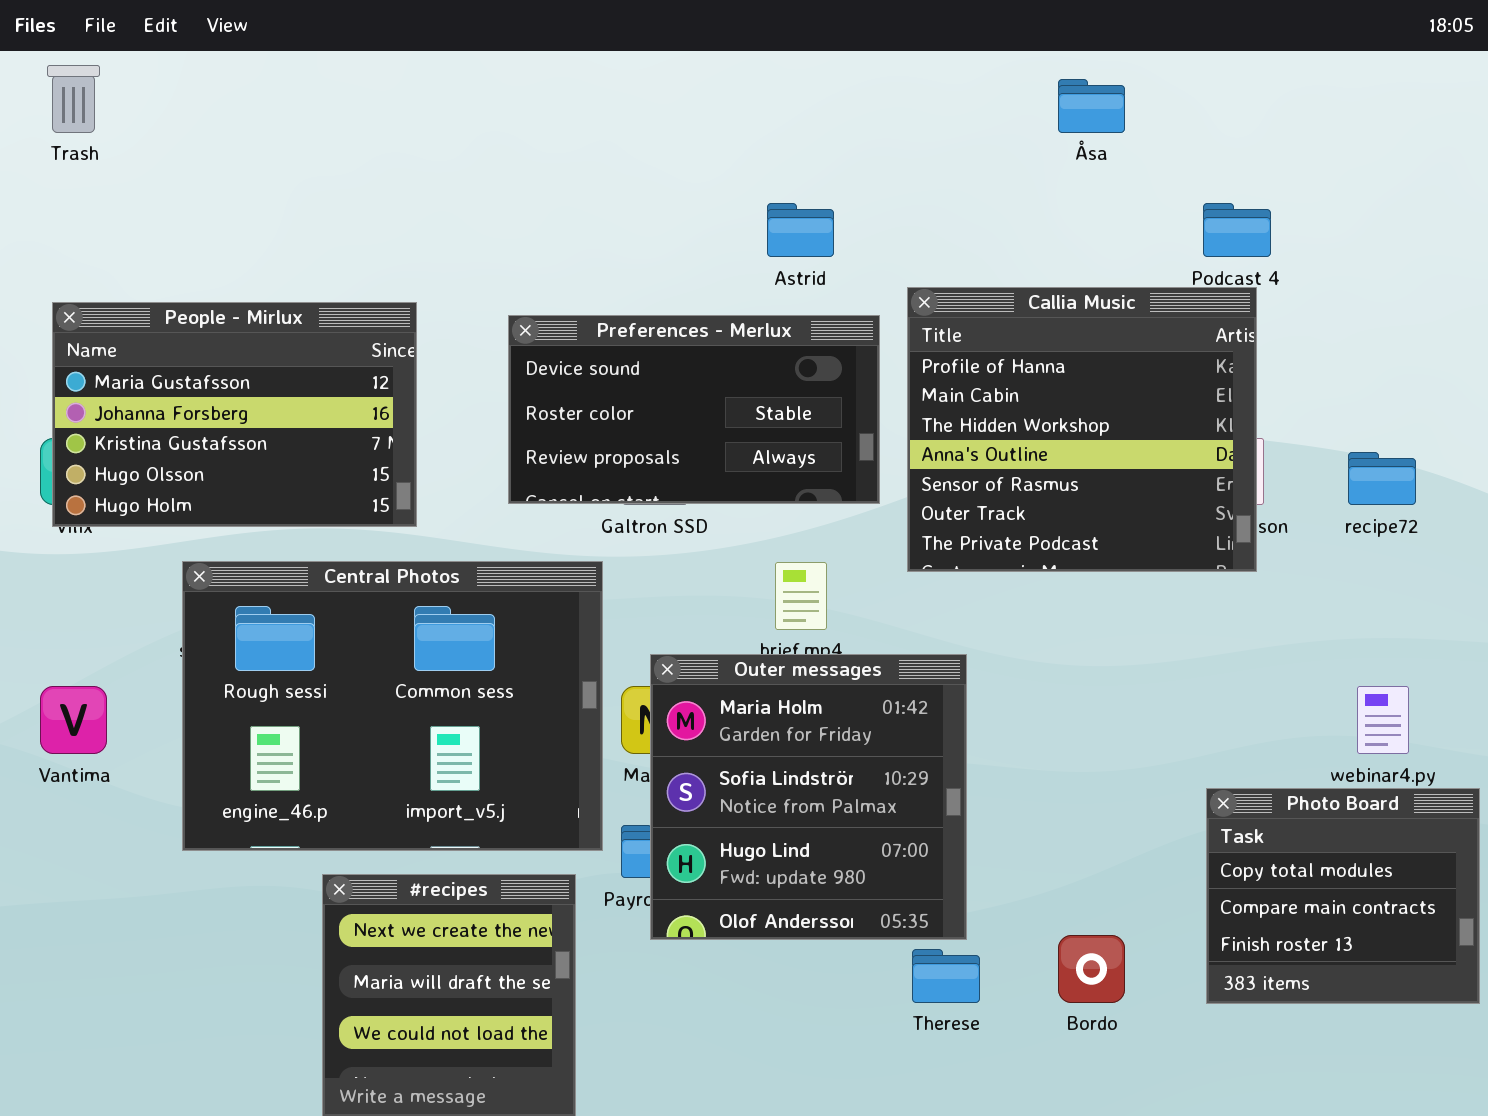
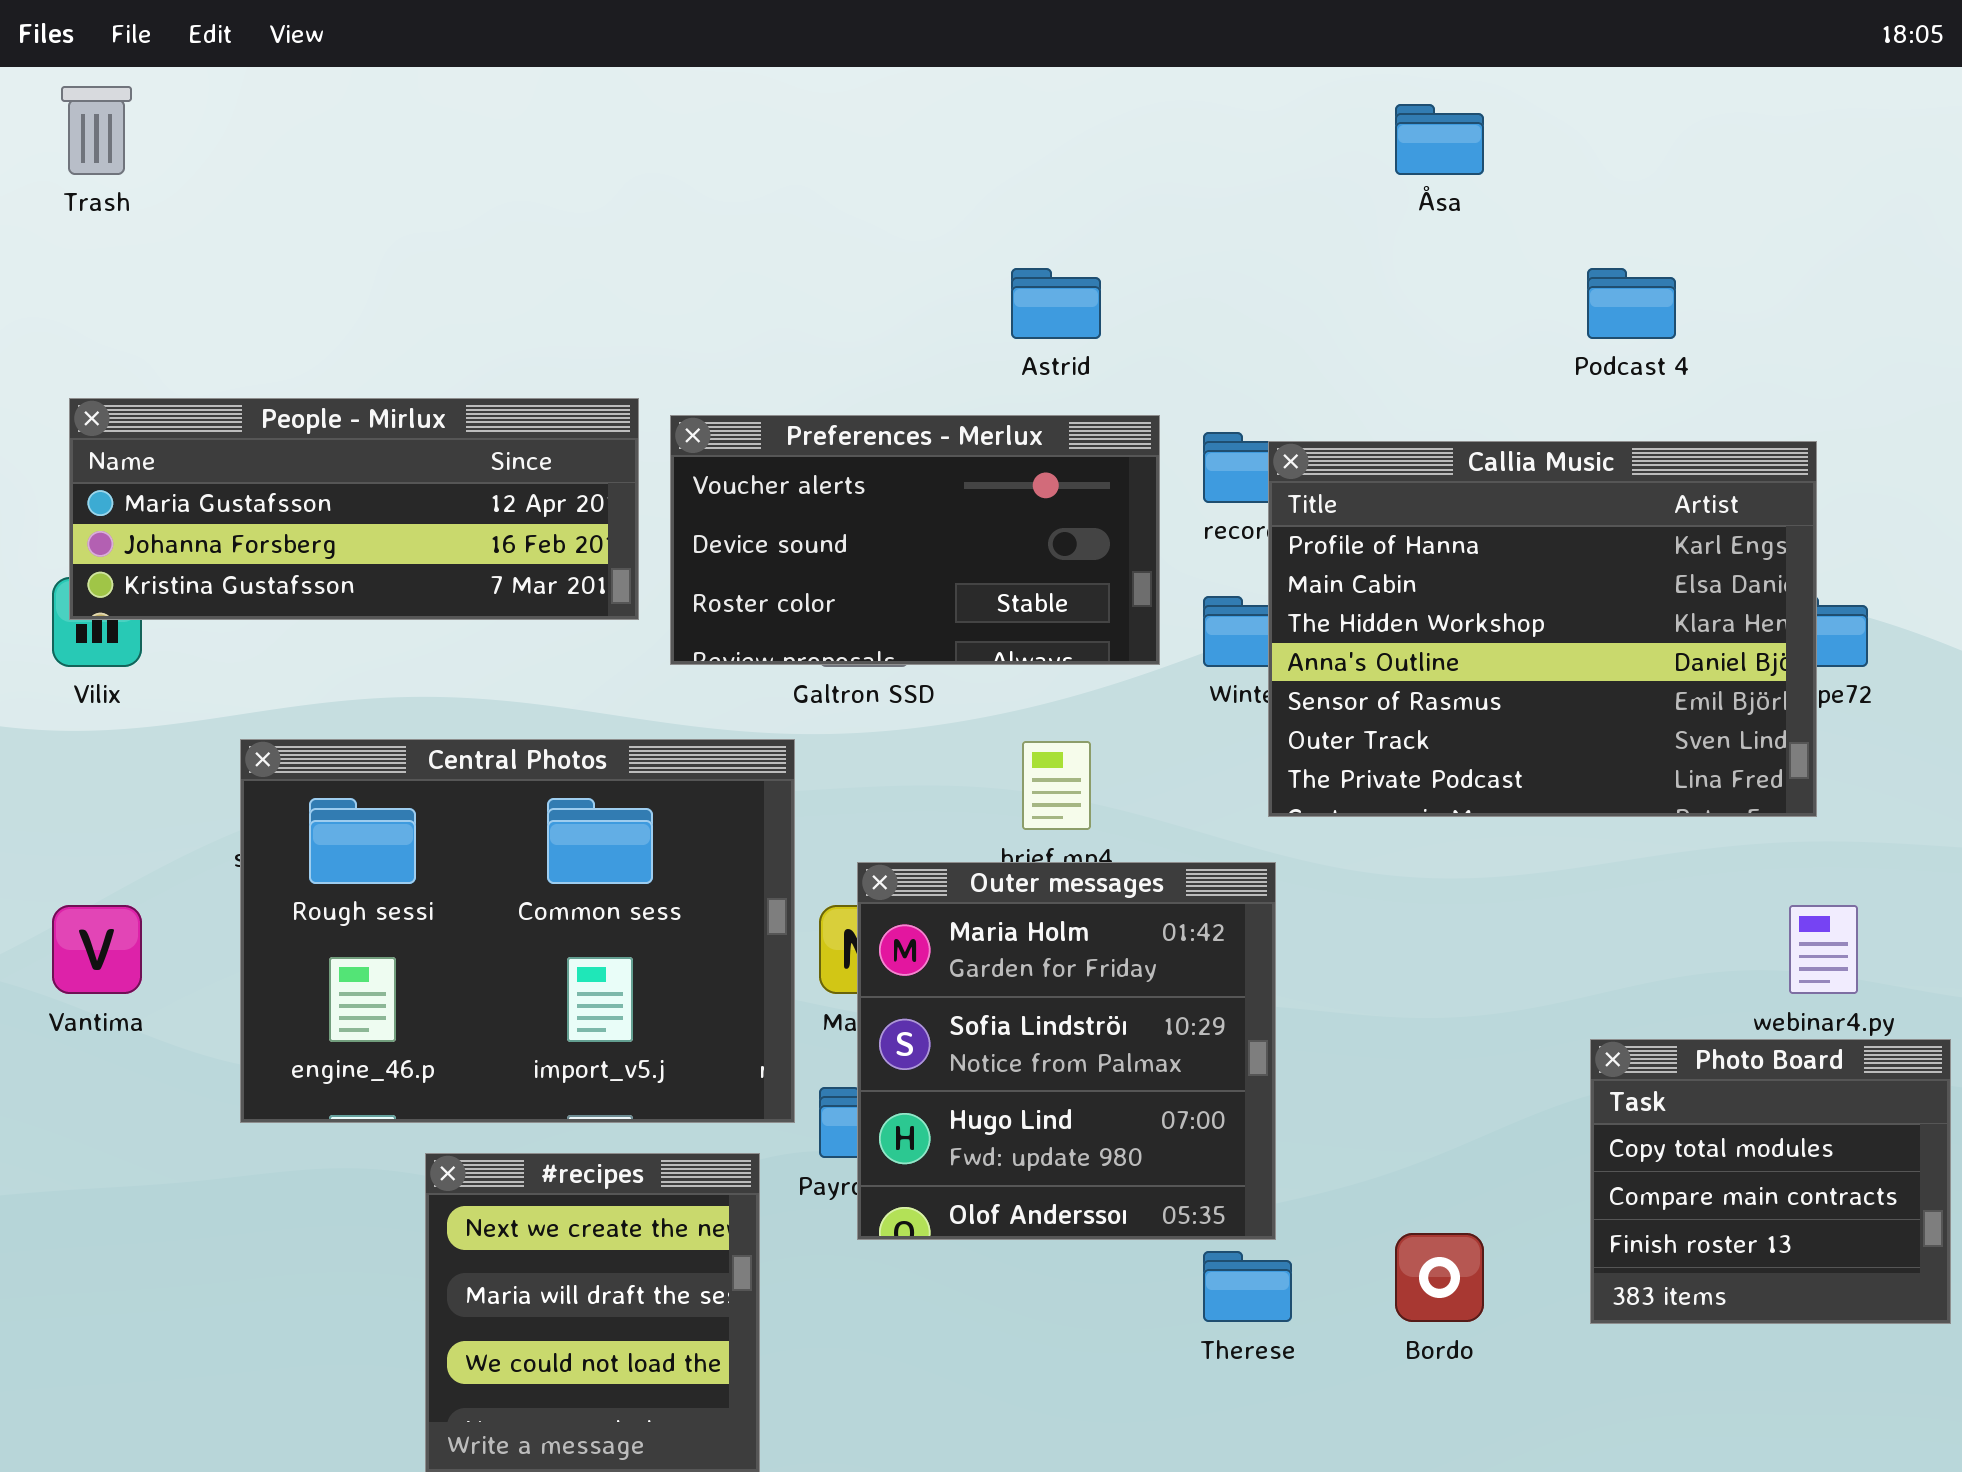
Callia Music: [907,287,1257,572] -> [1268,441,1817,817], moved, resized
People - Mirlux: [52,302,417,527] -> [69,398,639,620], resized
Preferences - Merlux: [508,315,880,504] -> [670,415,1160,665], scrolled up 1 row

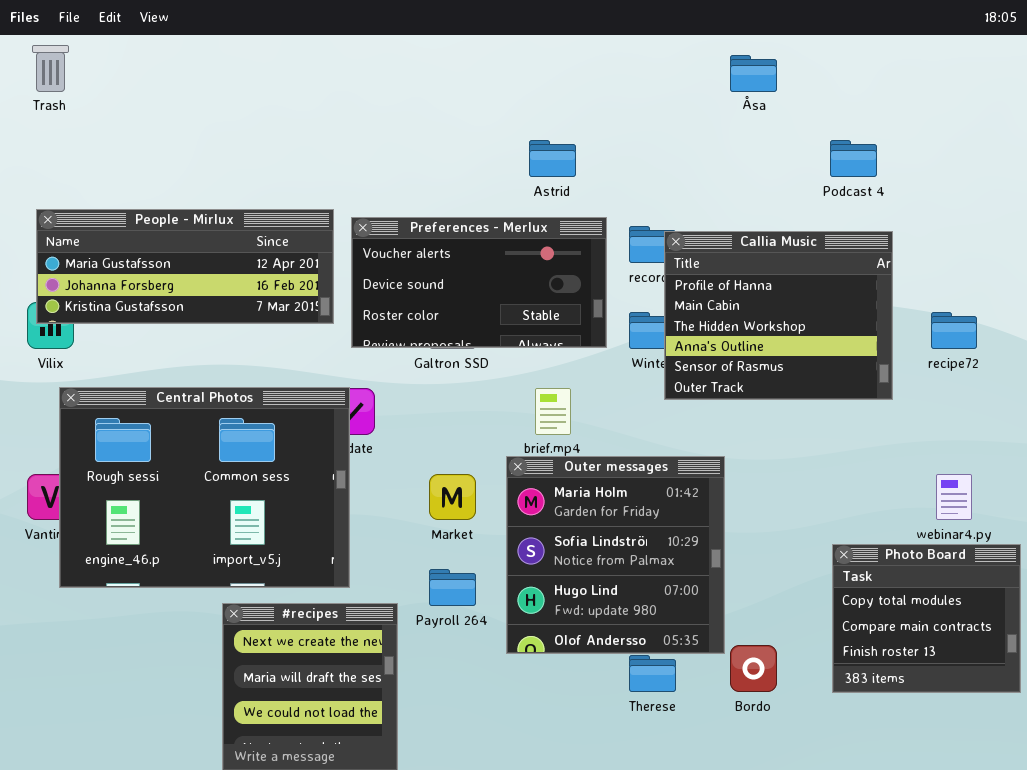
Callia Music: [1268,441,1817,817] -> [664,231,893,400], resized
Central Photos: [240,739,795,1123] -> [59,387,350,588], moved
Outer messages: [857,862,1276,1240] -> [506,456,725,654], moved

